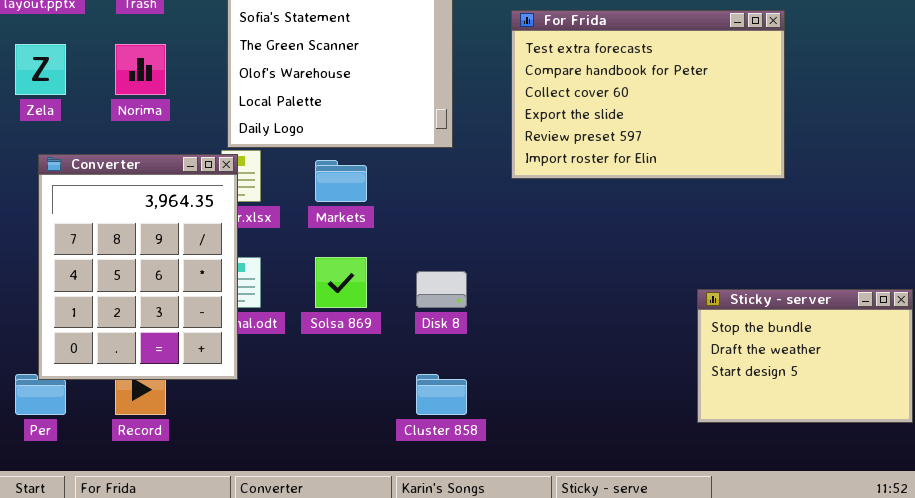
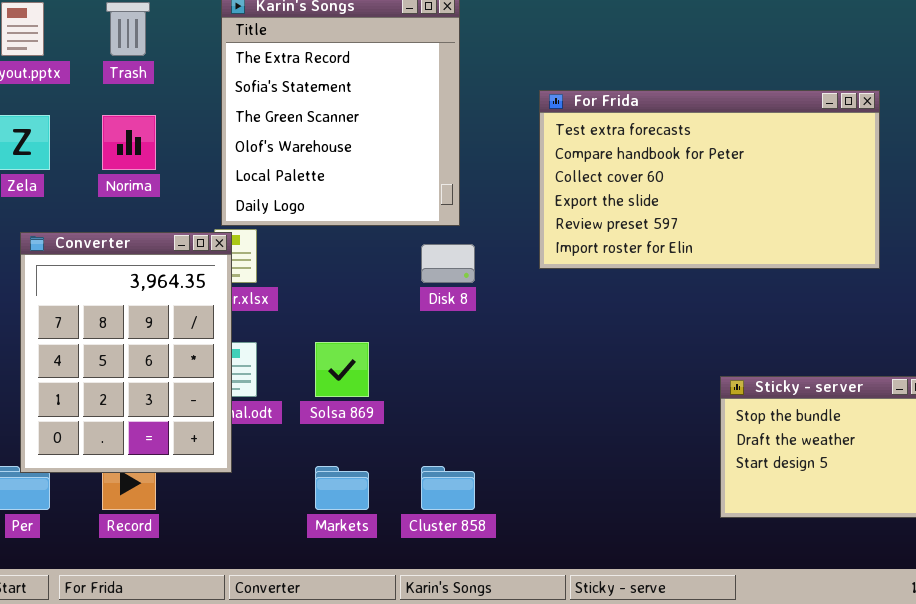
For Frida: [511,10,785,179] -> [539,90,880,269], moved, resized
Markets: [315,160,367,202] -> [315,466,369,510], moved
Disk 8: [416,271,467,308] -> [421,244,475,283], moved

